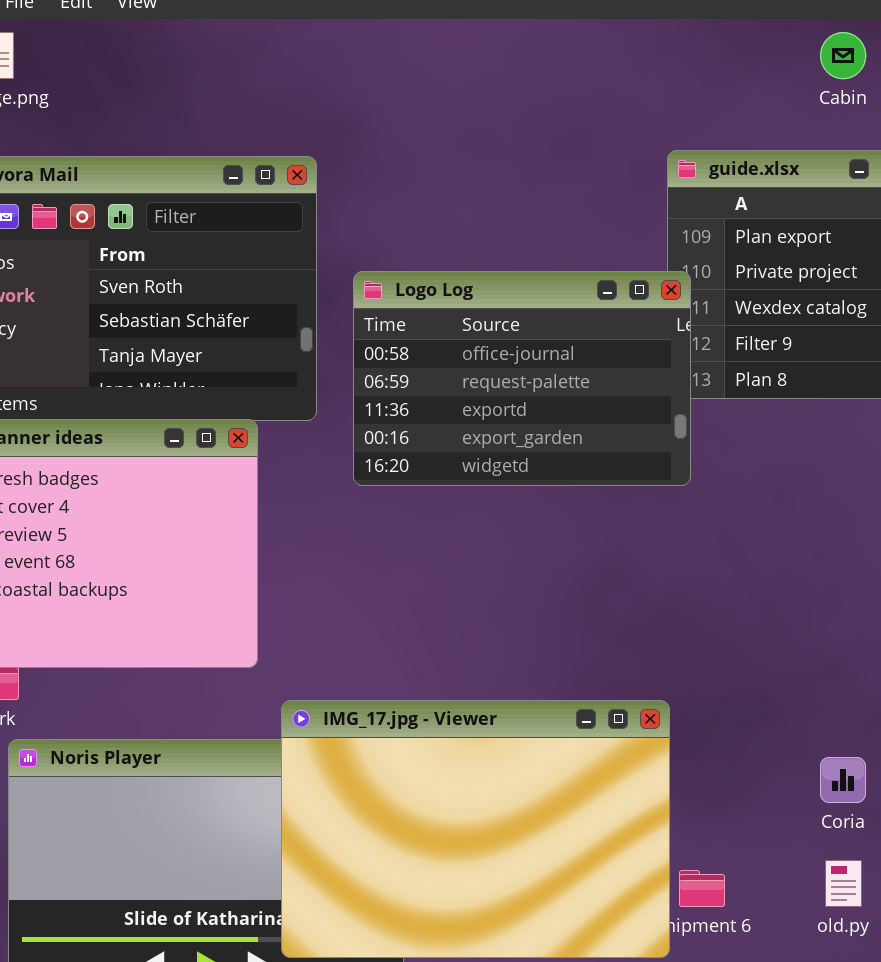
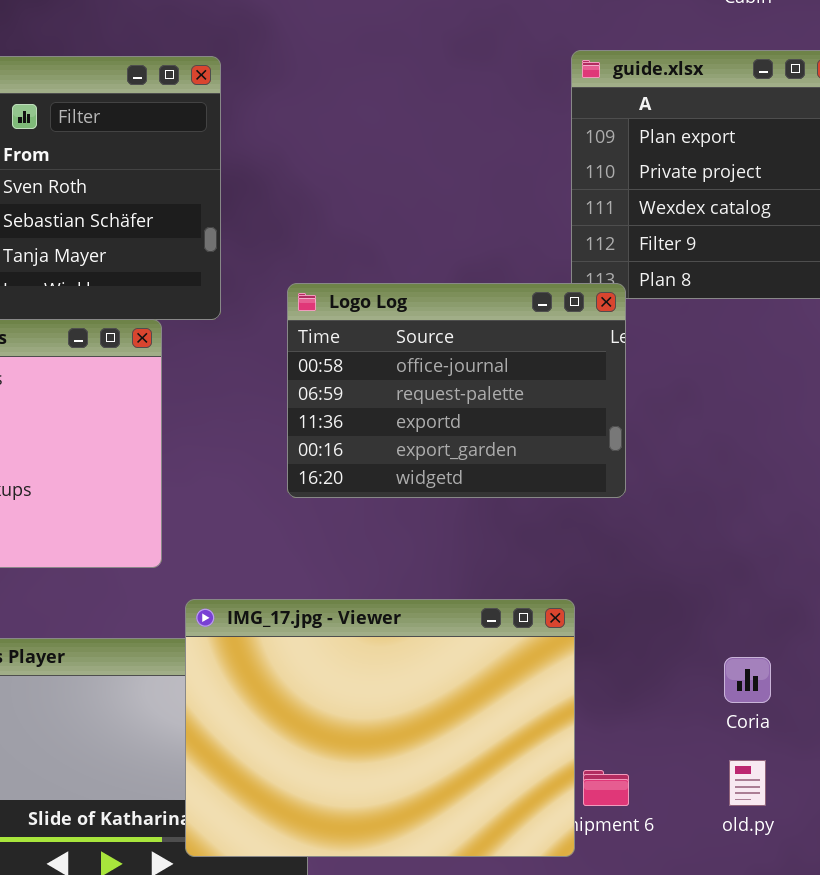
Logo Log: [353,271,691,486] -> [287,283,626,498], moved

